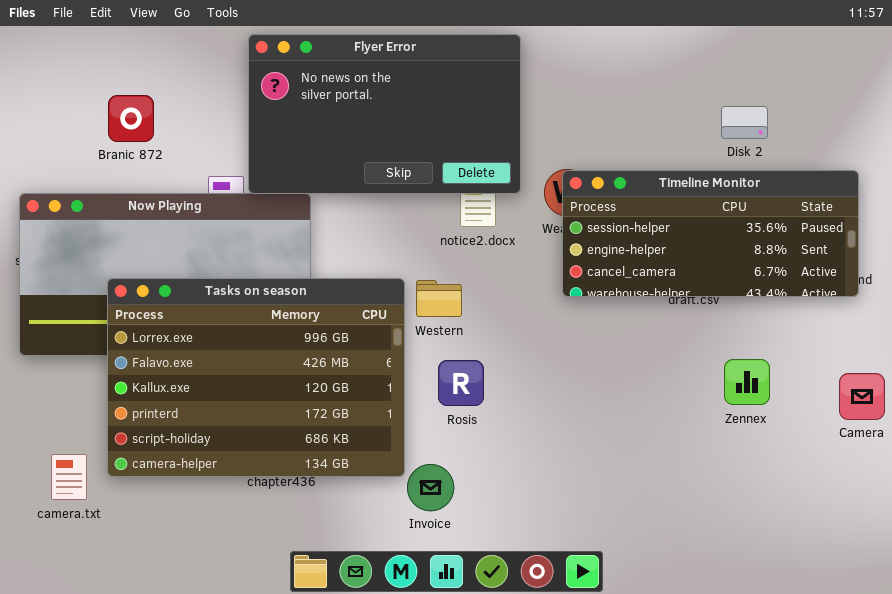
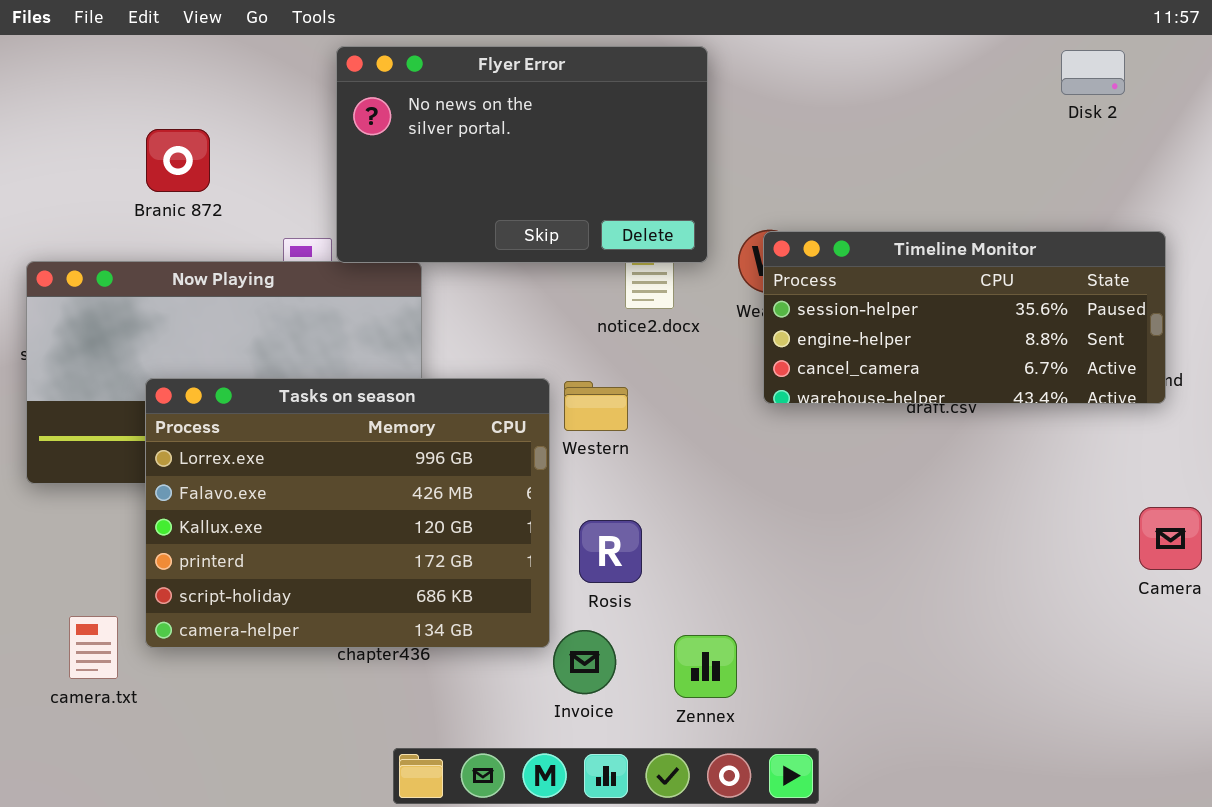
Disk 2: [721,106,768,139] -> [1061,50,1125,95], moved
Zennex: [724,359,770,405] -> [674,635,737,698], moved
Rosis: [438,360,484,406] -> [579,520,642,583], moved

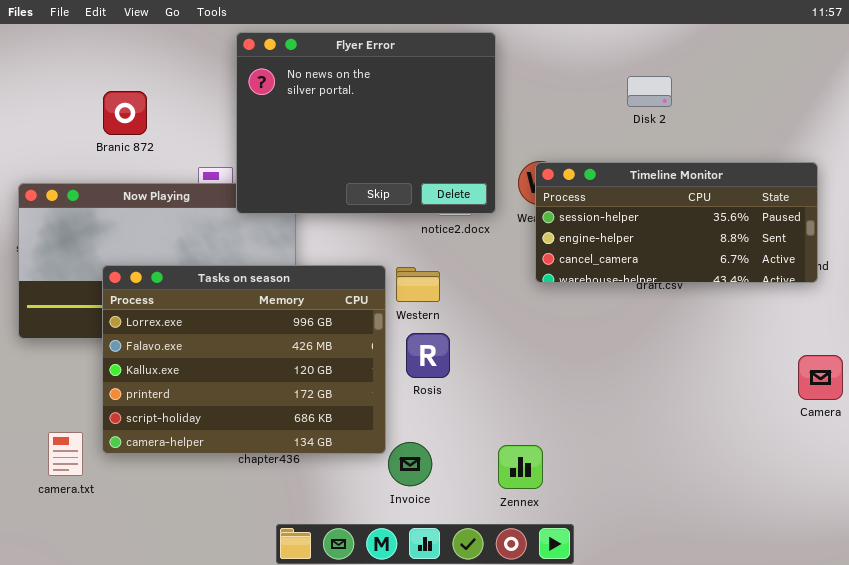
Flyer Error: [336,46,708,263] -> [236,32,496,214], resized
Disk 2: [1061,50,1125,95] -> [627,76,672,107], moved
Rosis: [579,520,642,583] -> [406,333,450,378], moved
Zennex: [674,635,737,698] -> [498,445,543,489], moved

